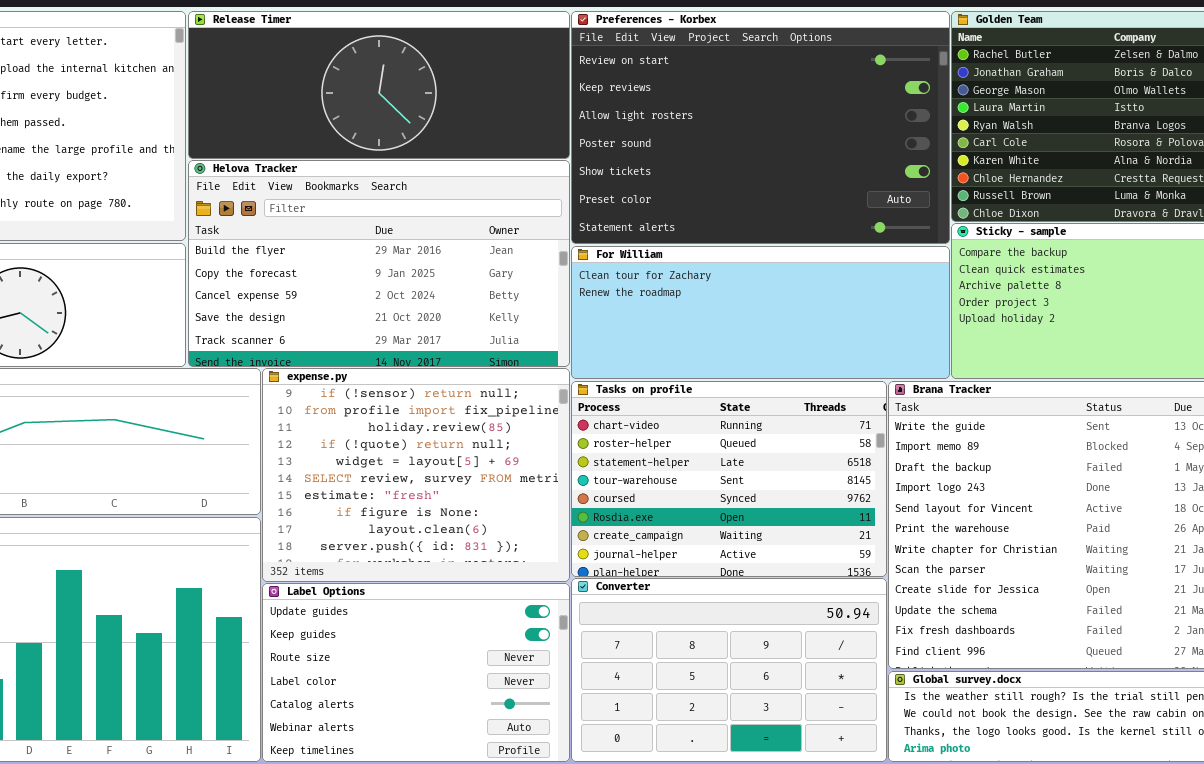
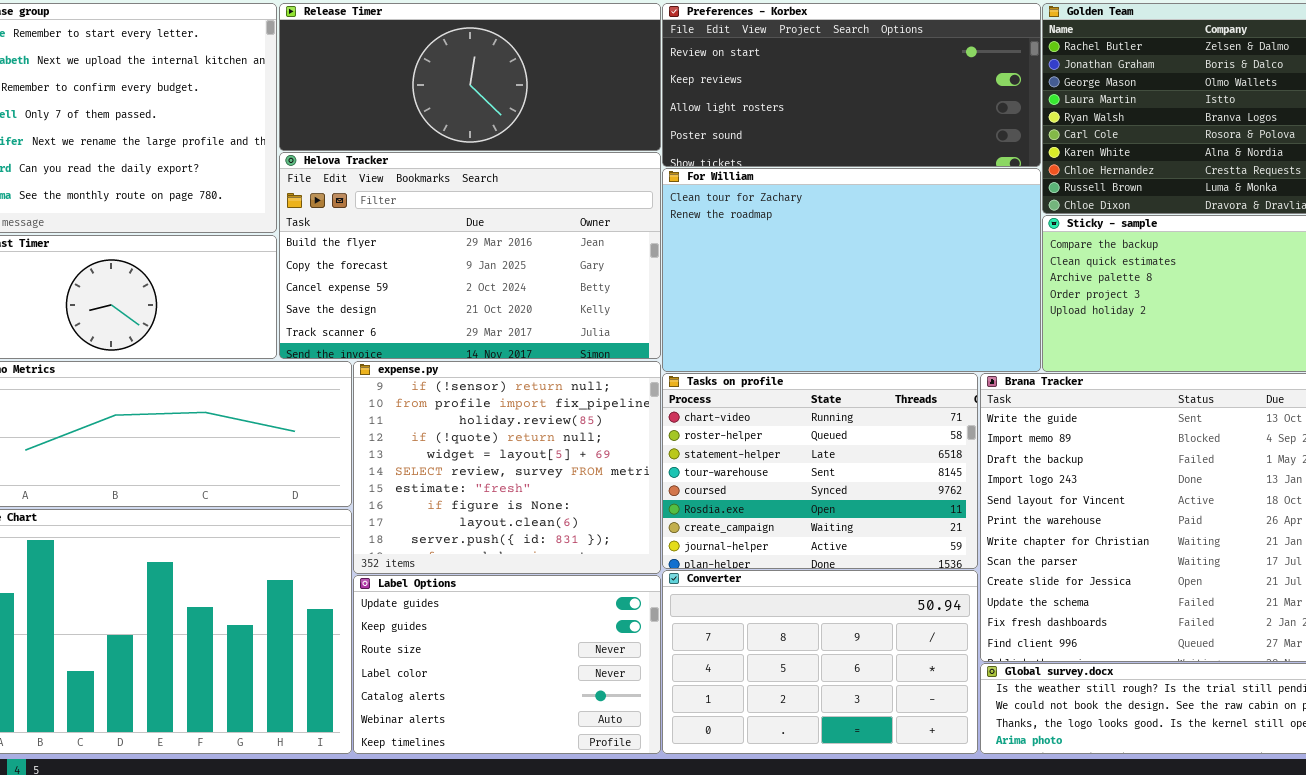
Preferences - Korbex: [571,11,950,244] -> [662,3,1041,167], resized
For William: [571,246,950,379] -> [662,168,1041,372], resized

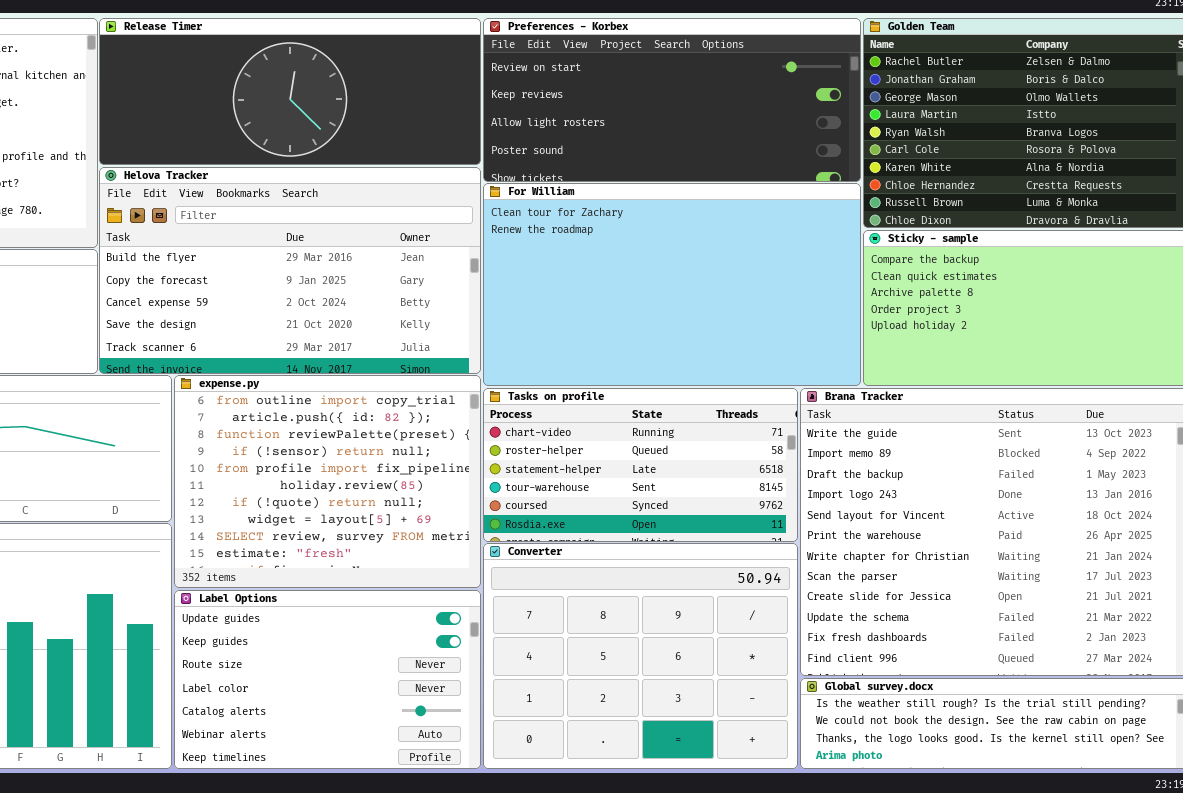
expense.py: [353,361,661,574] -> [174,375,481,588], scrolled up 3 rows
Tasks on profile: [662,373,978,569] -> [483,388,798,542], resized
Converter: [662,570,978,754] -> [483,543,798,769], resized

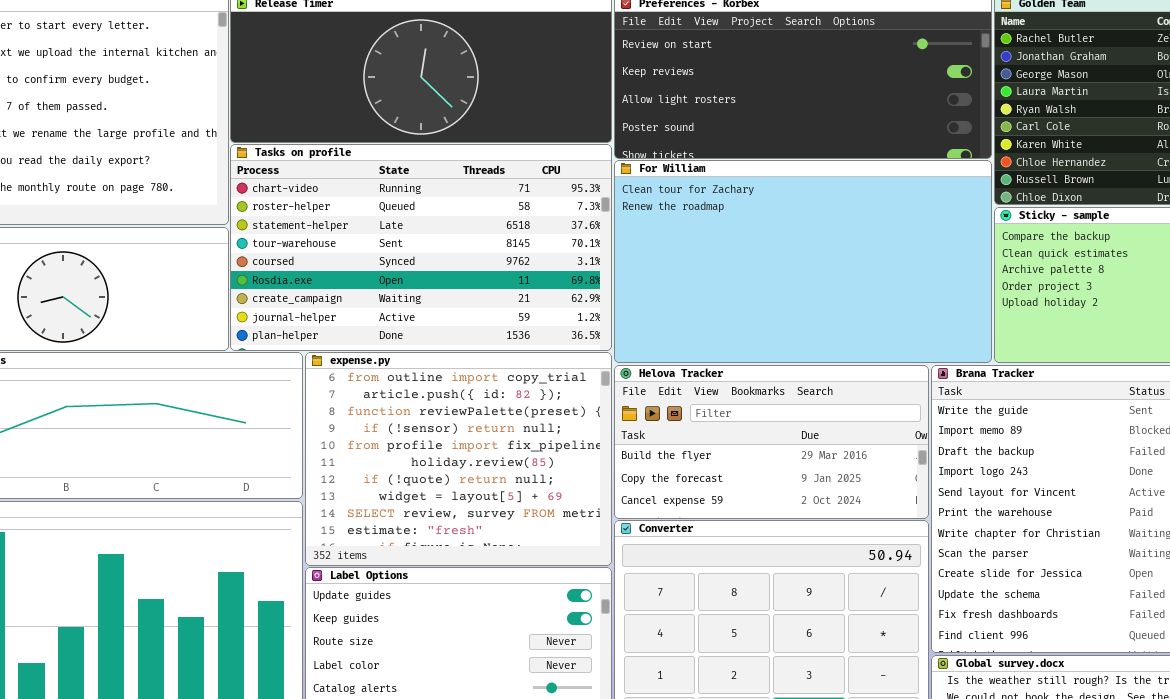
Helova Tracker: [99,167,481,374] -> [614,365,929,519], moved, resized
Tasks on profile: [483,388,798,542] -> [230,144,612,351], moved, resized

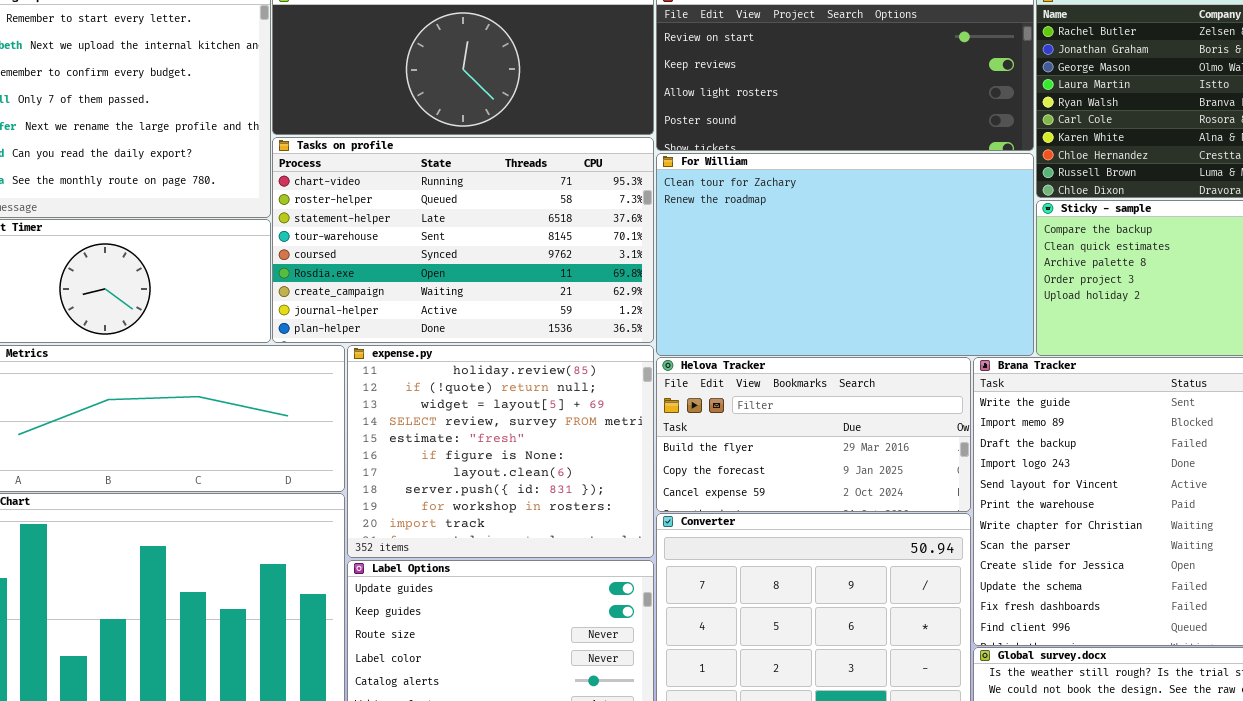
expense.py: [305,352,612,566] -> [347,345,654,558], scrolled down 5 rows

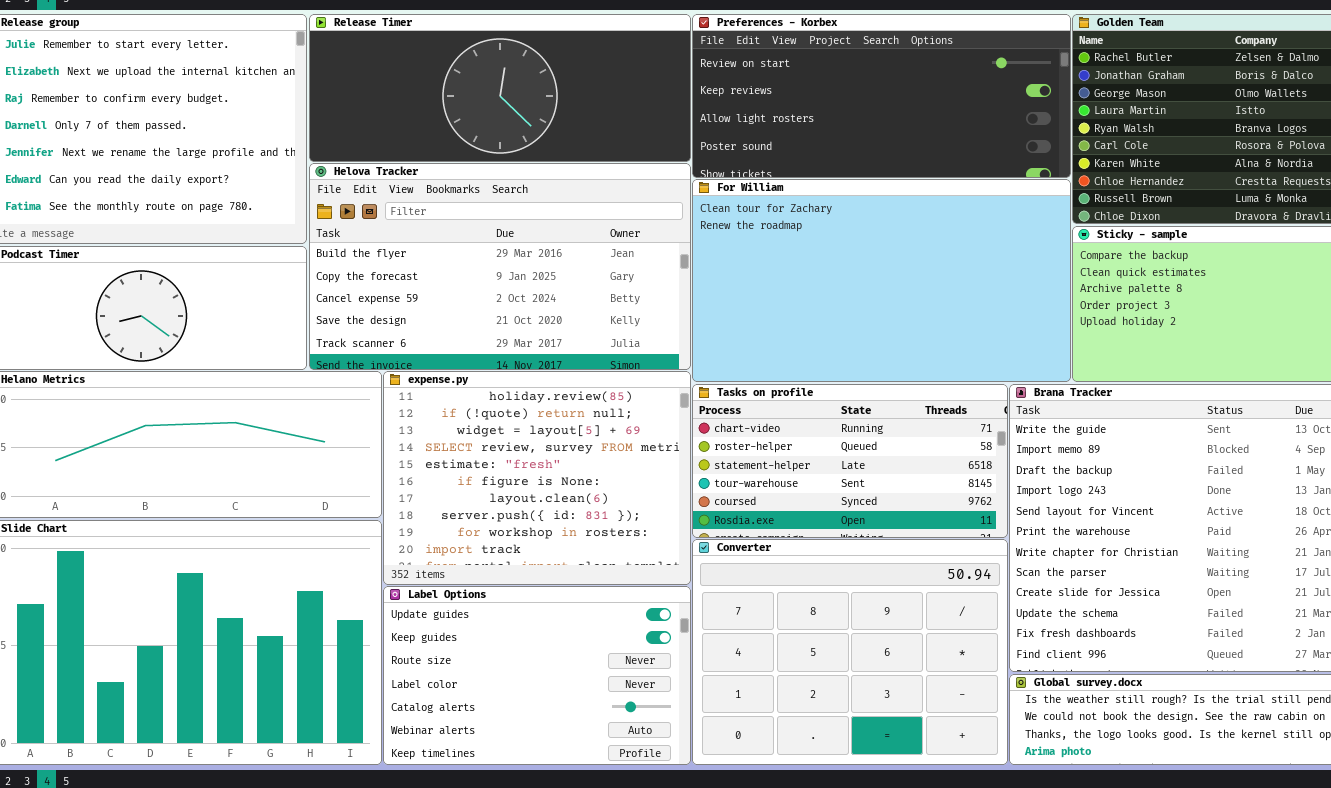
Tasks on profile: [272,137,654,343] -> [692,384,1008,538], moved, resized
Helova Tracker: [656,357,971,512] -> [309,163,691,370], moved, resized

